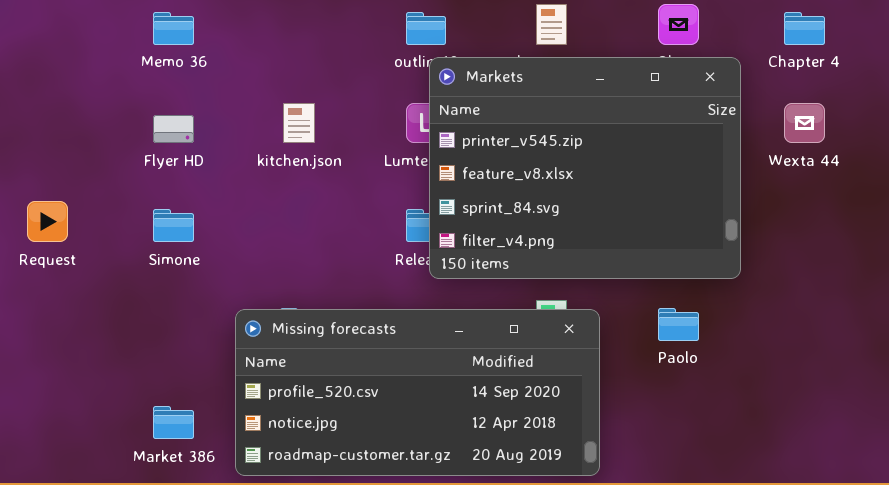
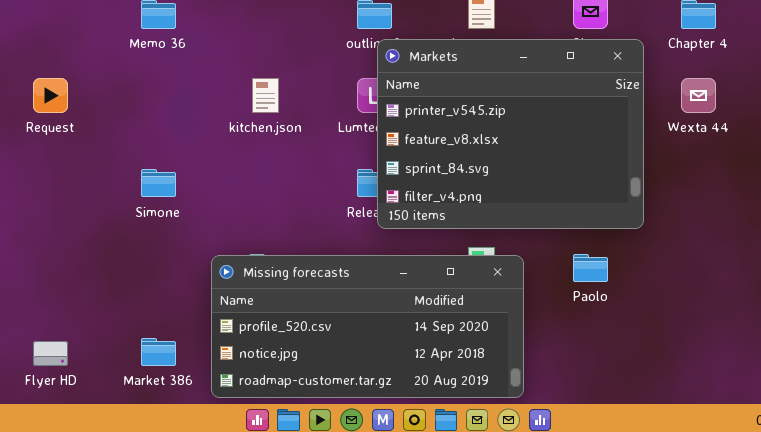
Flyer HD: [153,115,194,143] -> [33,341,68,366], moved
Request: [27,201,68,242] -> [33,78,68,113], moved

